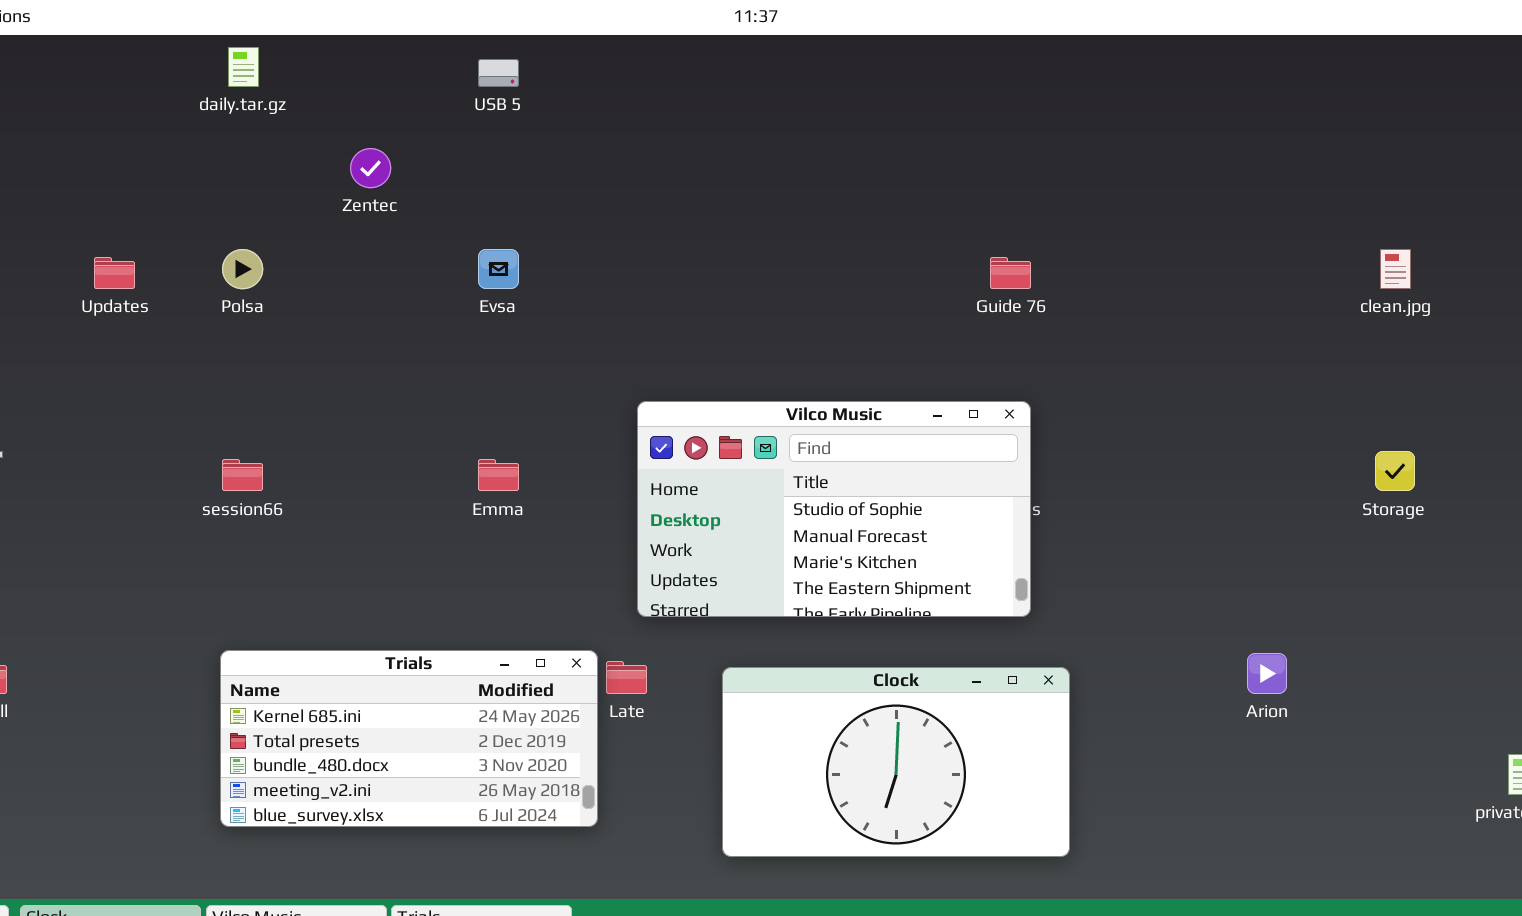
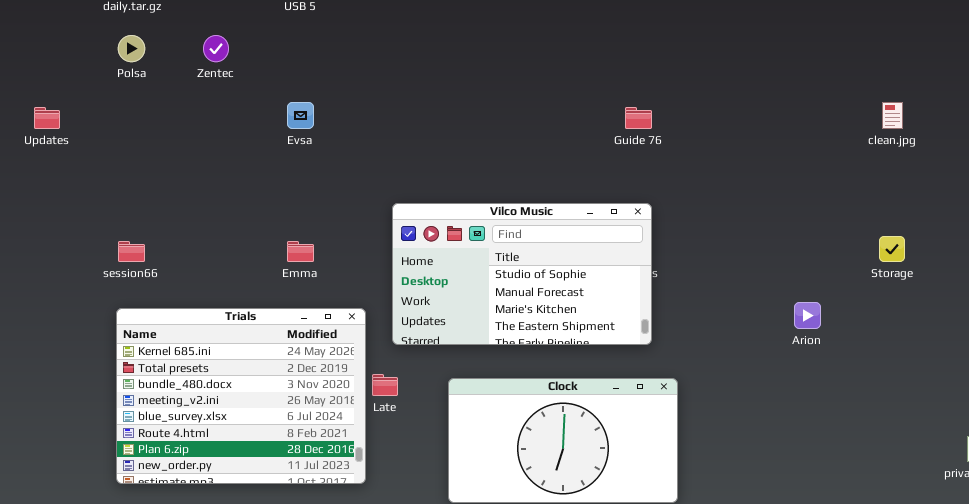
Polsa: [222,249,263,289] -> [118,35,145,62], moved
Trials: [220,650,598,827] -> [116,308,366,484], resized
Arion: [1247,653,1287,694] -> [794,302,821,329], moved

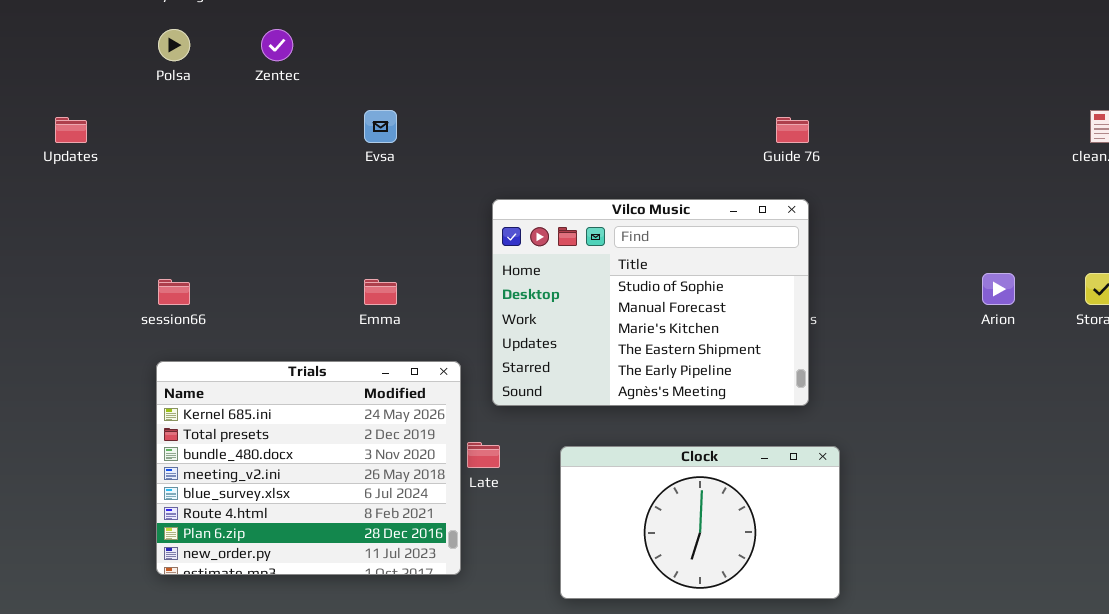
Vilco Music: [392,203,652,345] -> [492,199,809,406], resized
Arion: [794,302,821,329] -> [982,273,1015,305], moved

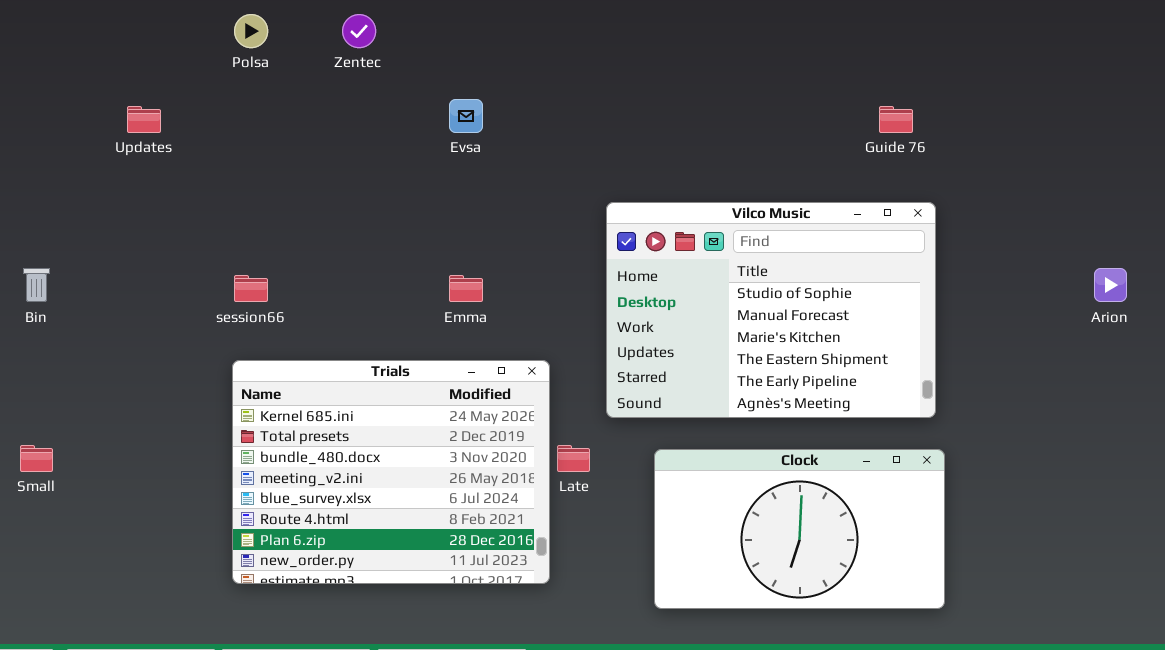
Vilco Music: [492,199,809,406] -> [606,202,936,418], moved

